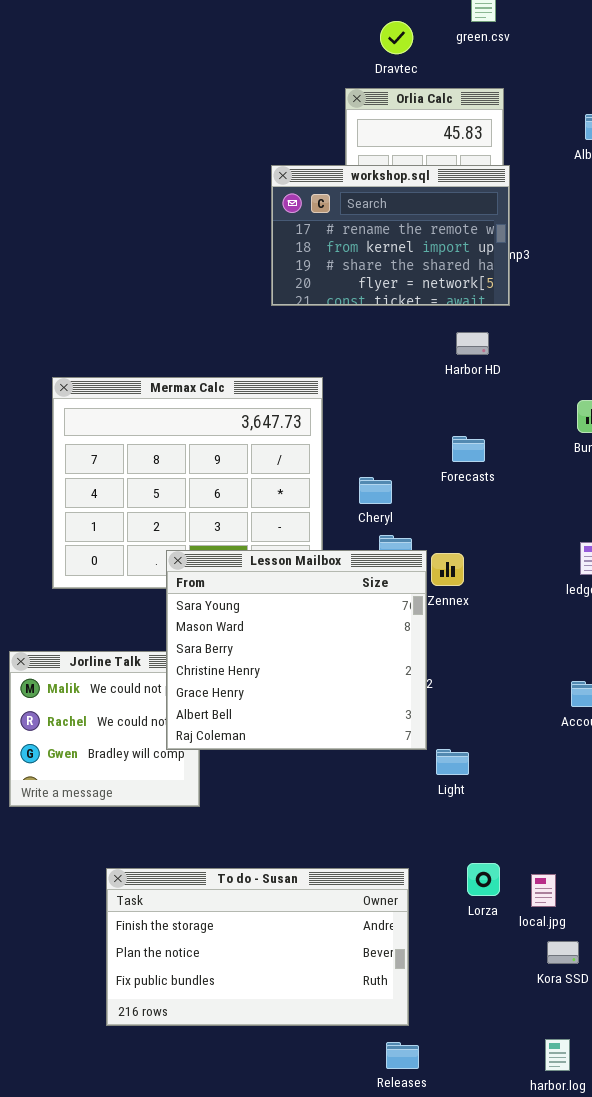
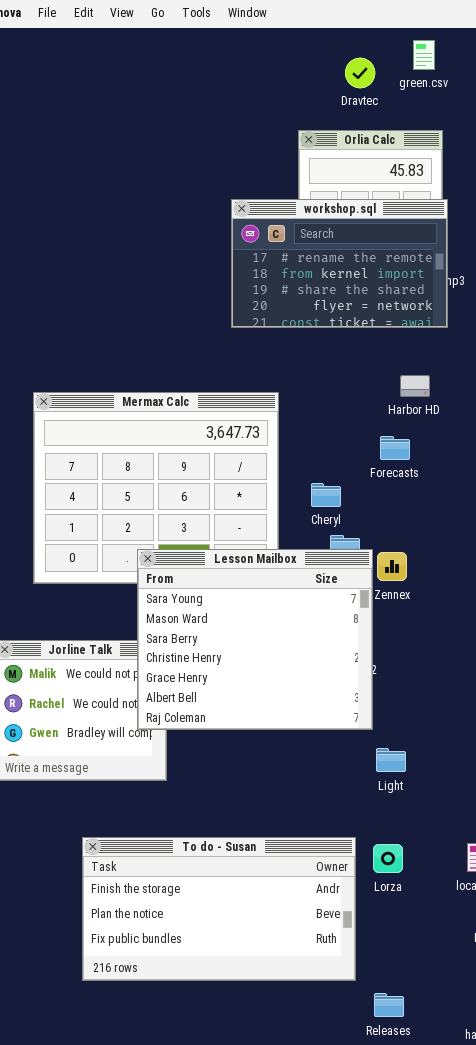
Dravtec: [380,21,413,54] -> [345,58,375,88], moved
Harbor HD: [456,332,489,355] -> [400,375,430,397], moved
Forecasts: [452,436,485,462] -> [380,436,410,460], moved
Light: [436,749,469,775] -> [376,748,406,772], moved
Lorza: [467,863,500,896] -> [373,844,403,873], moved
Releases: [386,1042,419,1069] -> [374,993,404,1017], moved

